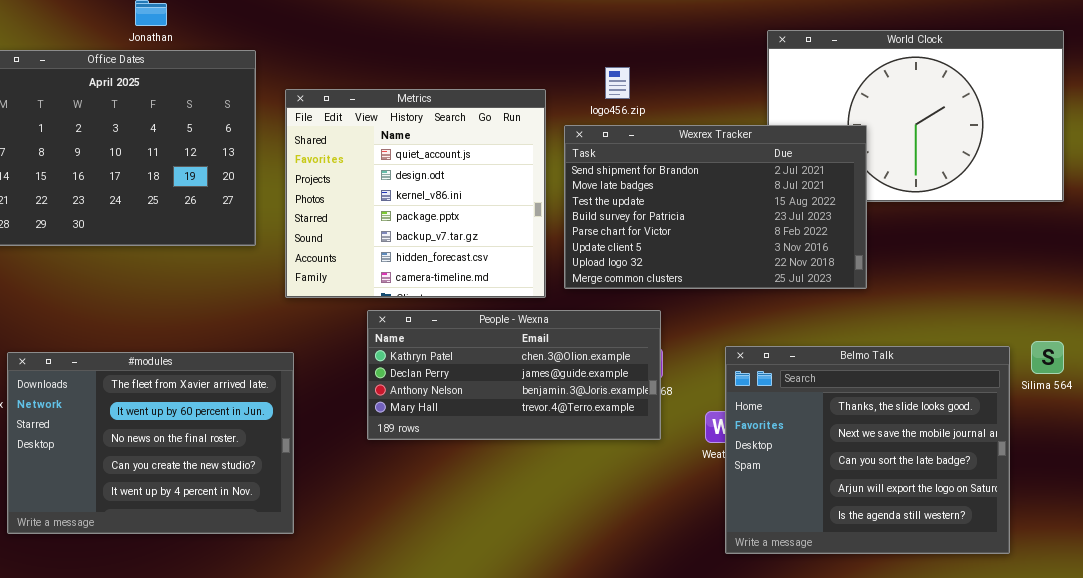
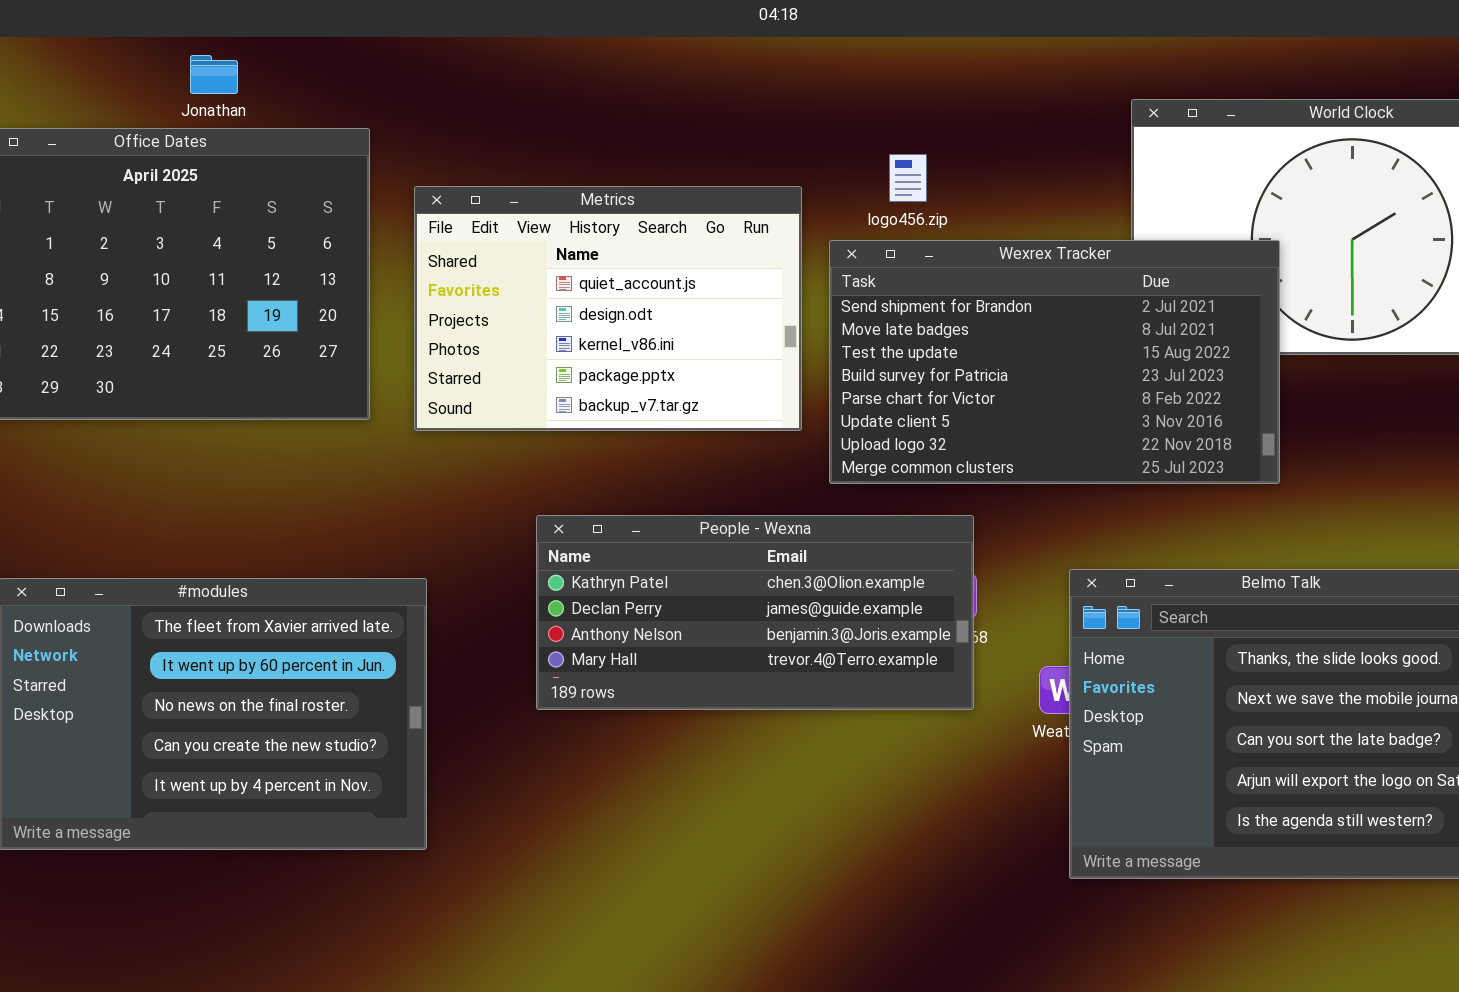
Metrics: [285,89,546,298] -> [414,186,802,431], resized

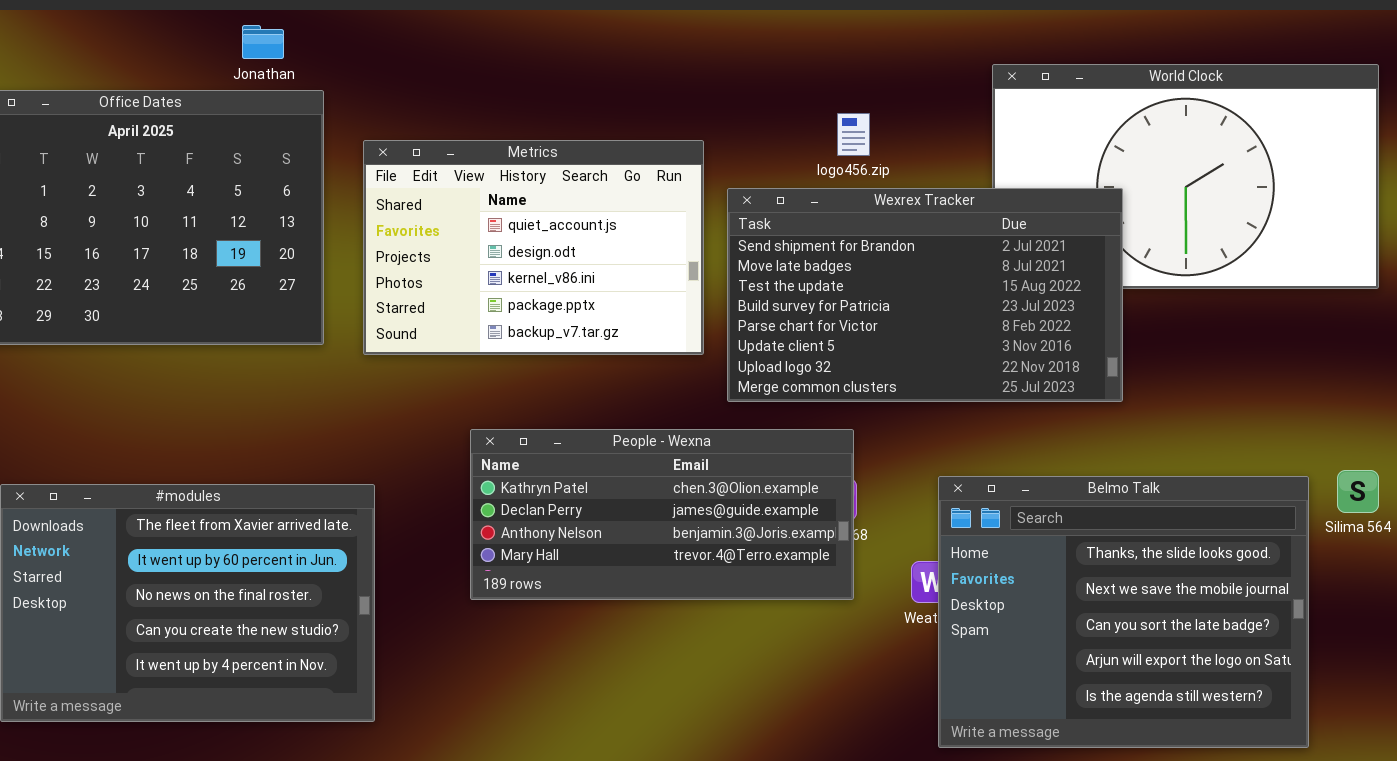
Jonathan: [190,55,238,94] -> [242,25,284,59], moved
logo456.zip: [889,154,927,202] -> [837,113,870,156], moved

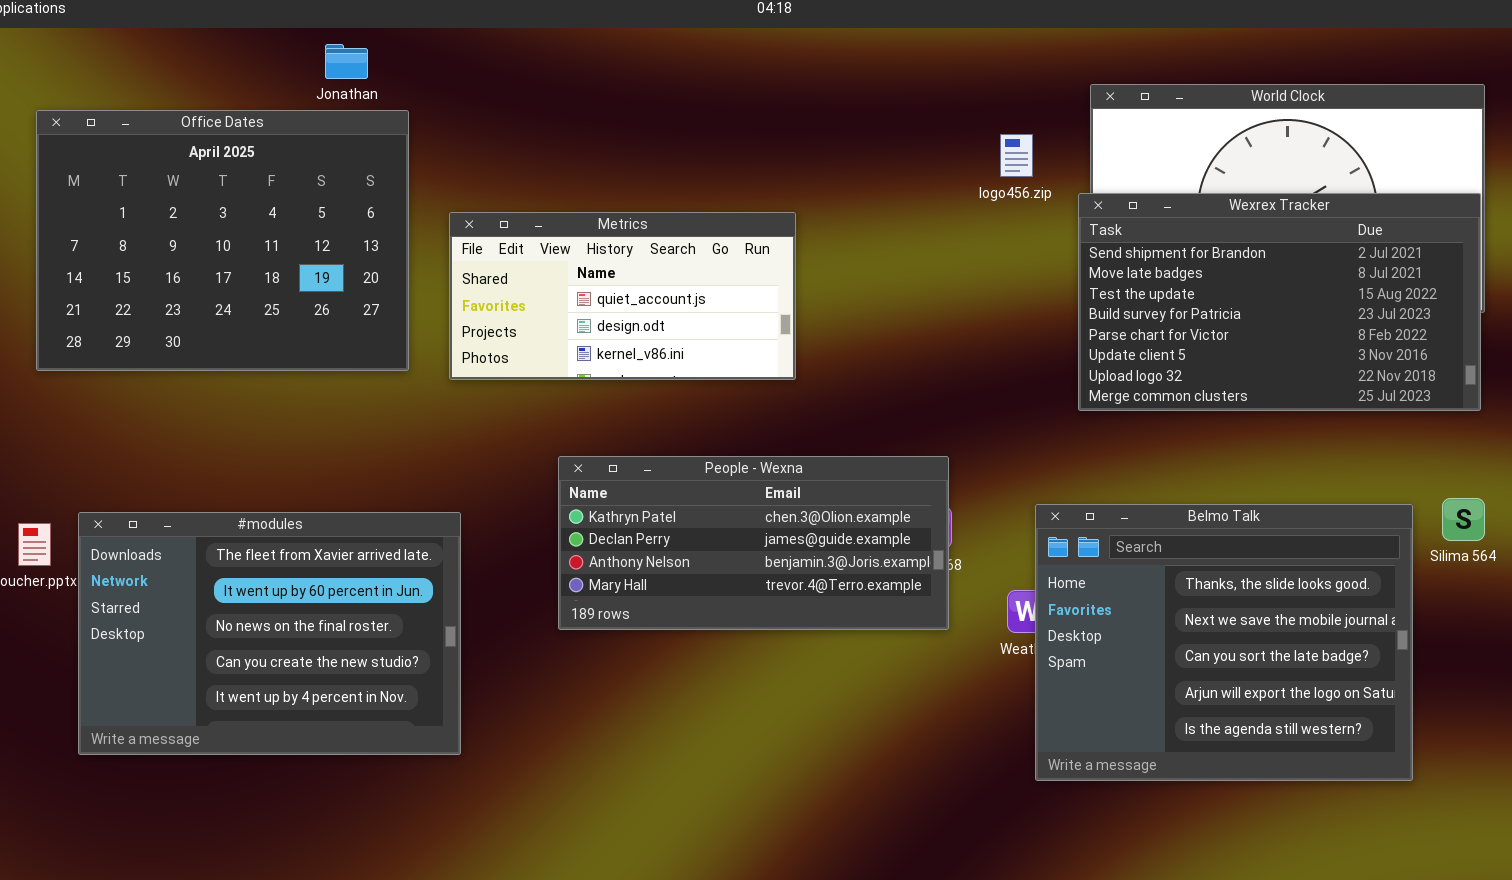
logo456.zip: [837,113,870,156] -> [1000,134,1033,177], moved
Metrics: [363,140,704,355] -> [449,212,796,380], resized
Wexrex Tracker: [727,188,1123,402] -> [1078,193,1481,411], moved

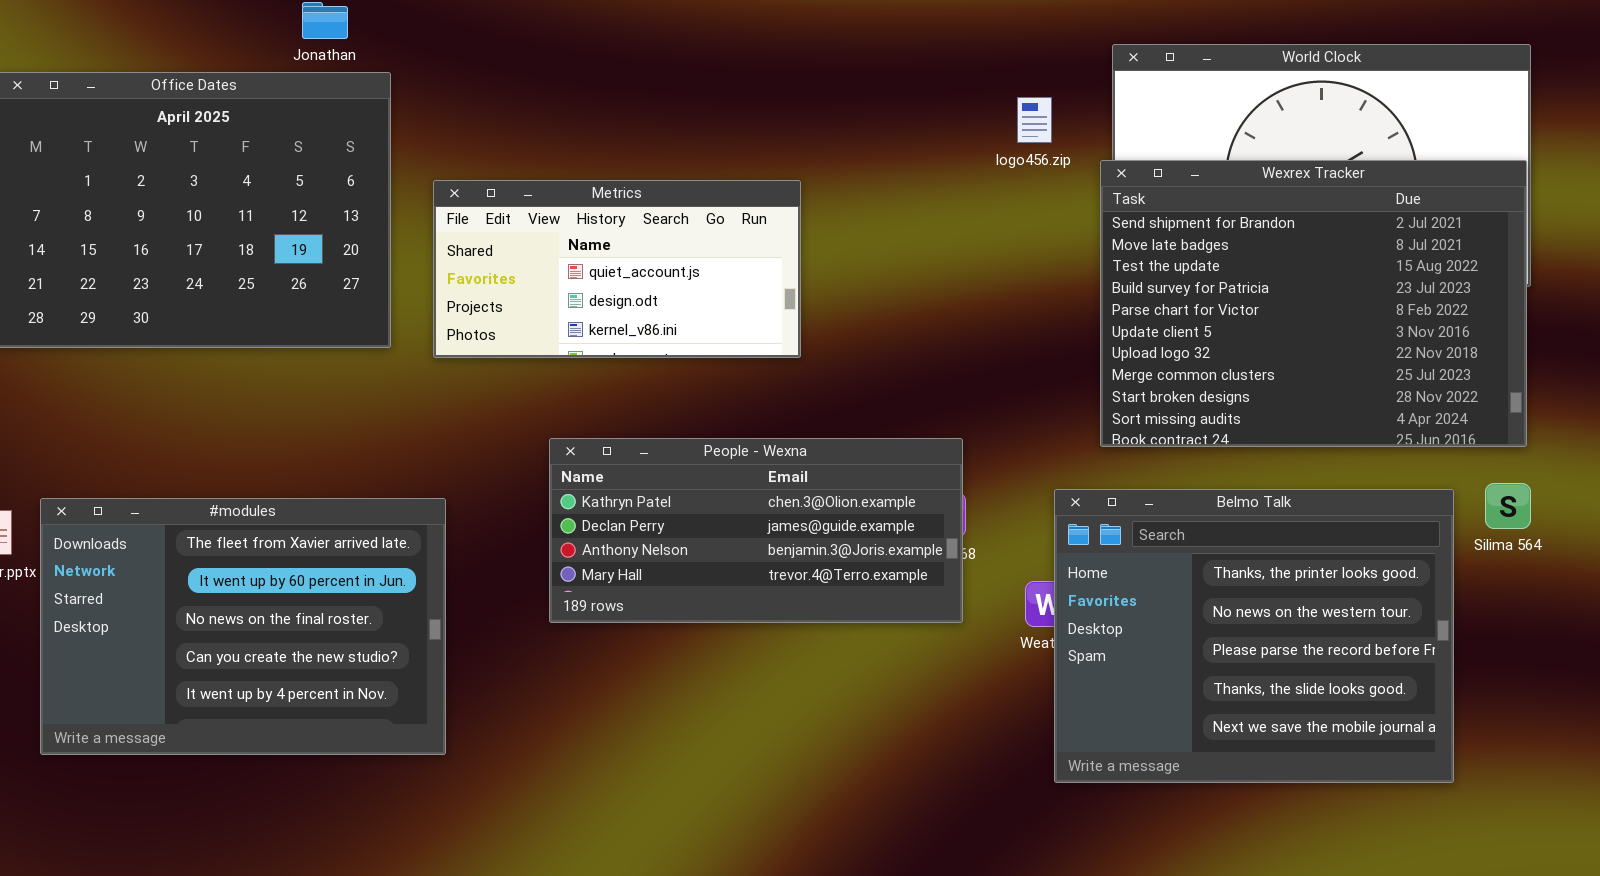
Wexrex Tracker: [1078,193,1481,411] -> [1100,160,1527,447], resized
Belmo Talk: [1035,504,1413,781] -> [1054,489,1454,783], scrolled up 3 rows

